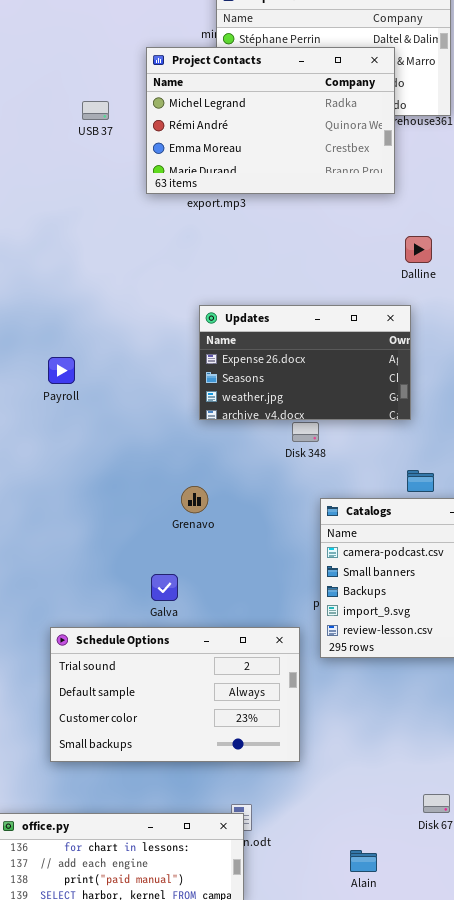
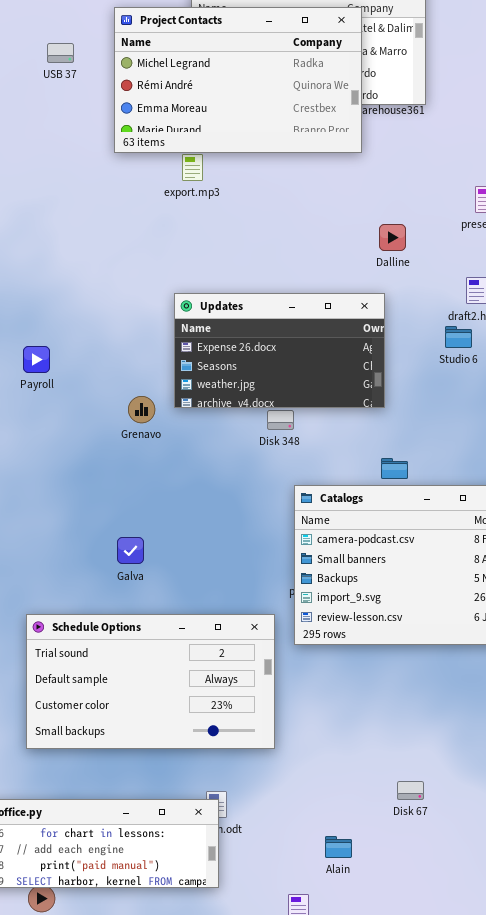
Project Contacts: [146,47,395,194] -> [114,7,362,153], moved
USB 37: [82,101,109,120] -> [47,43,74,63], moved
Grenavo: [181,486,208,513] -> [128,396,155,423], moved
Galva: [151,574,178,601] -> [117,537,144,564], moved

